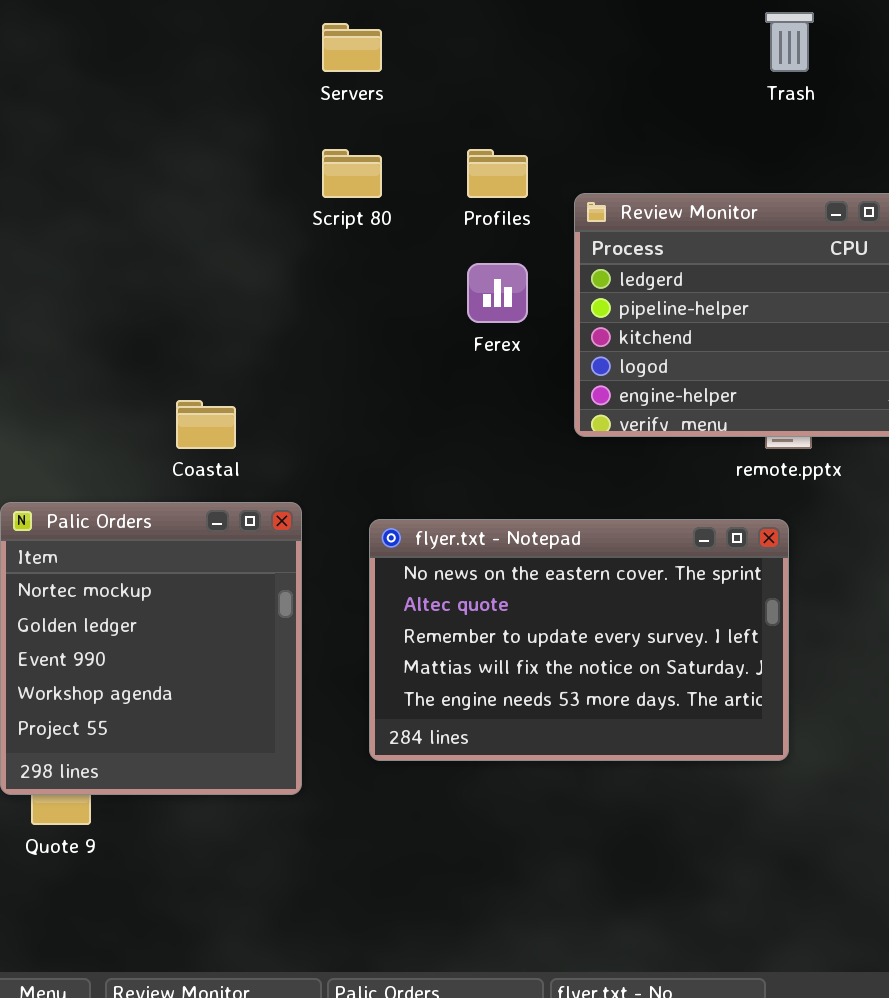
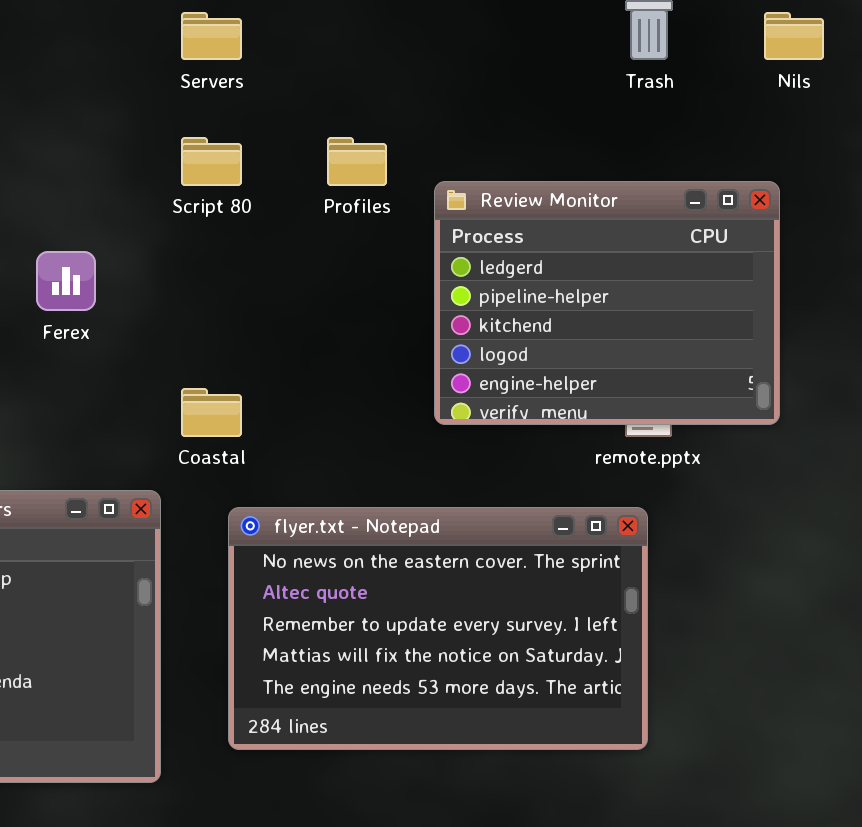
Ferex: [467,263,528,323] -> [36,251,96,311], moved
Coastal: [176,400,236,449] -> [181,388,242,437], moved

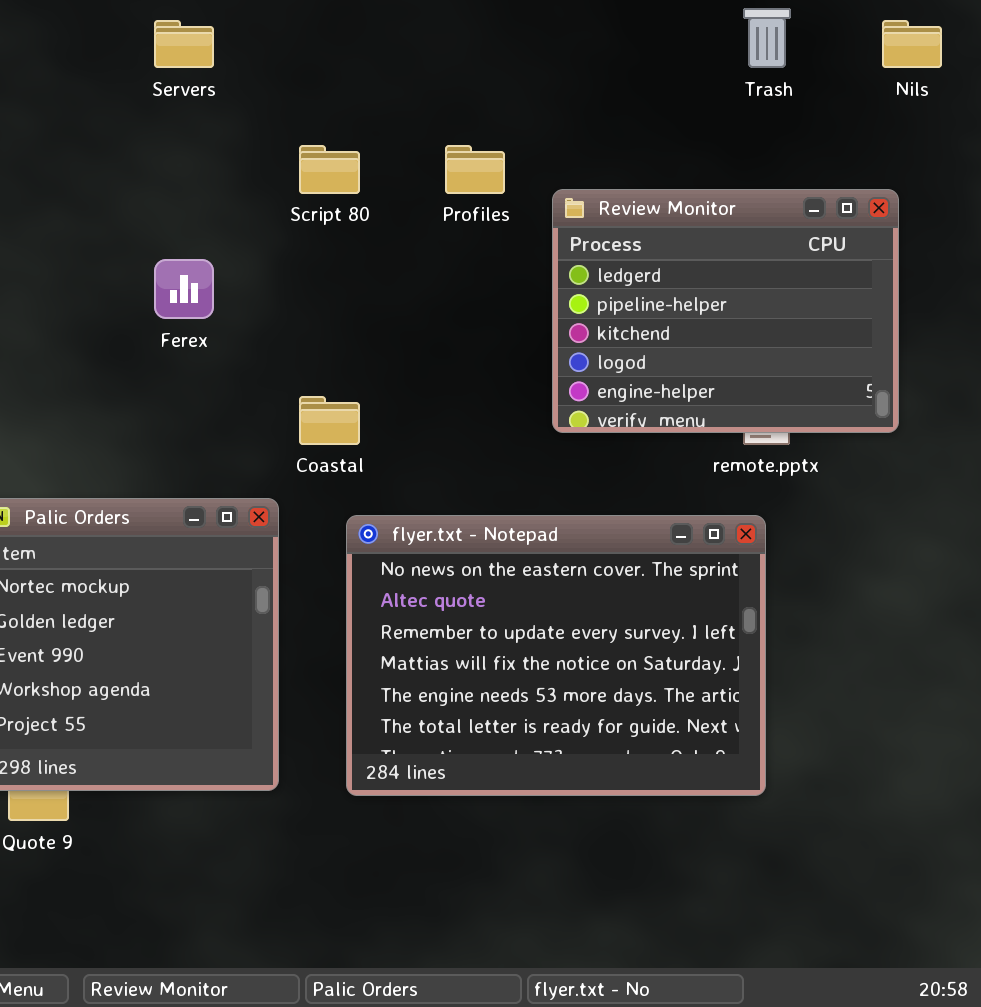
Servers: [181,12,242,60] -> [154,20,214,68], moved
flyer.txt - Notepad: [228,507,648,750] -> [346,515,766,796], resized

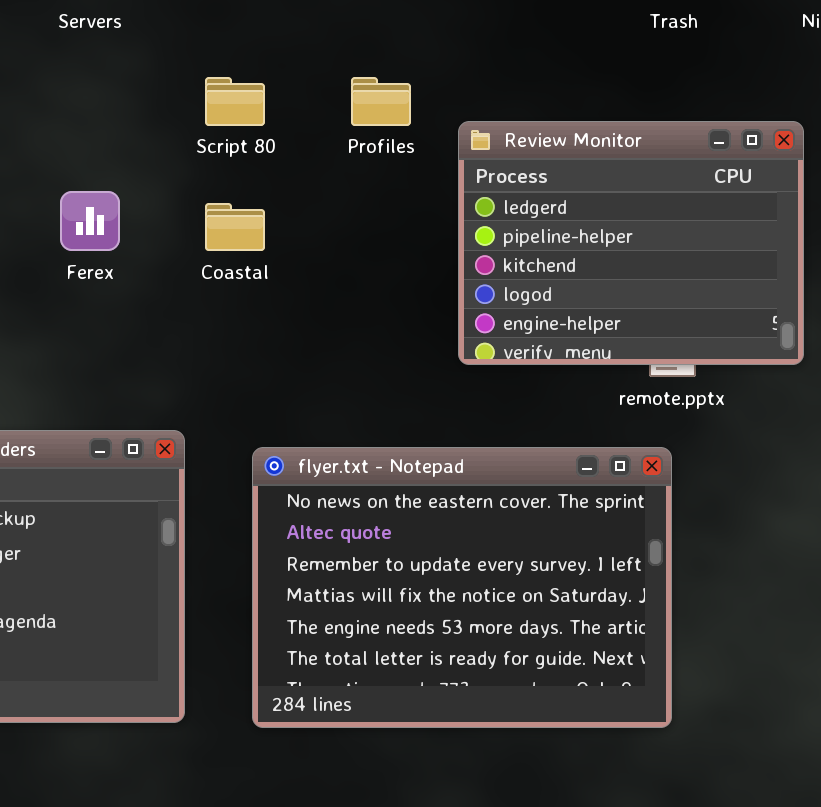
Coastal: [299,396,360,445] -> [205,203,265,251], moved

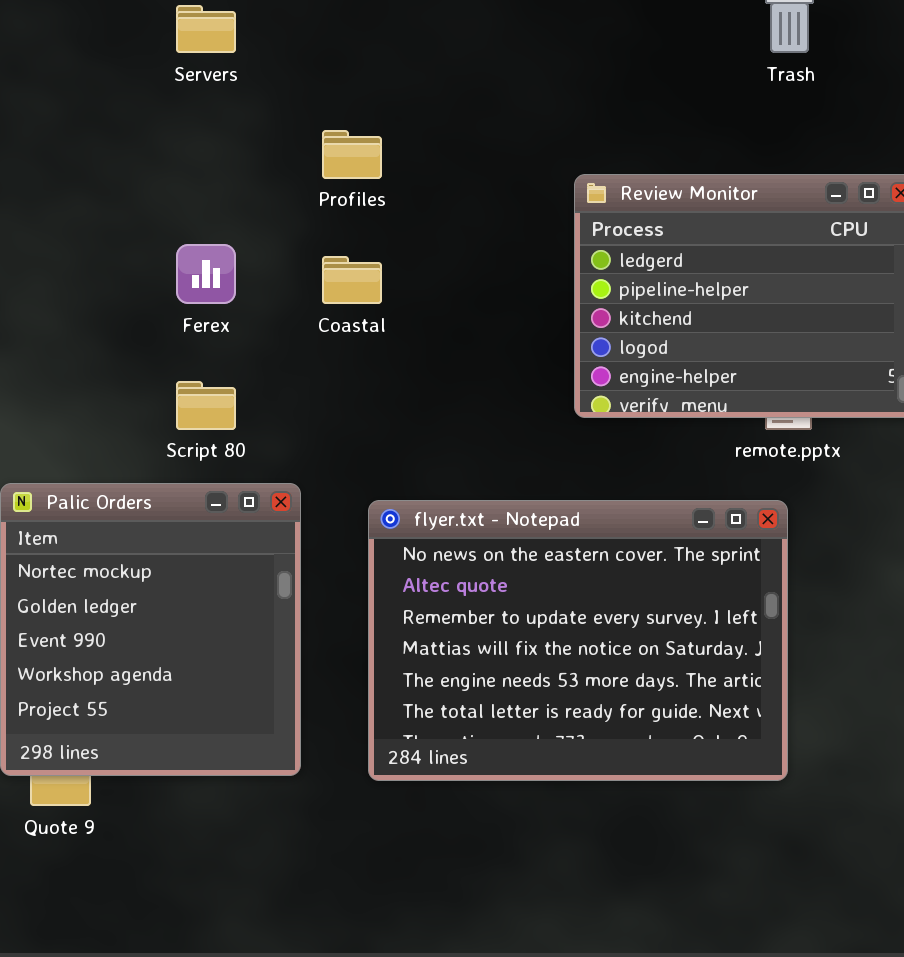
Script 80: [205,77,265,126] -> [176,381,236,430], moved
Profiles: [351,77,411,126] -> [322,130,382,179], moved

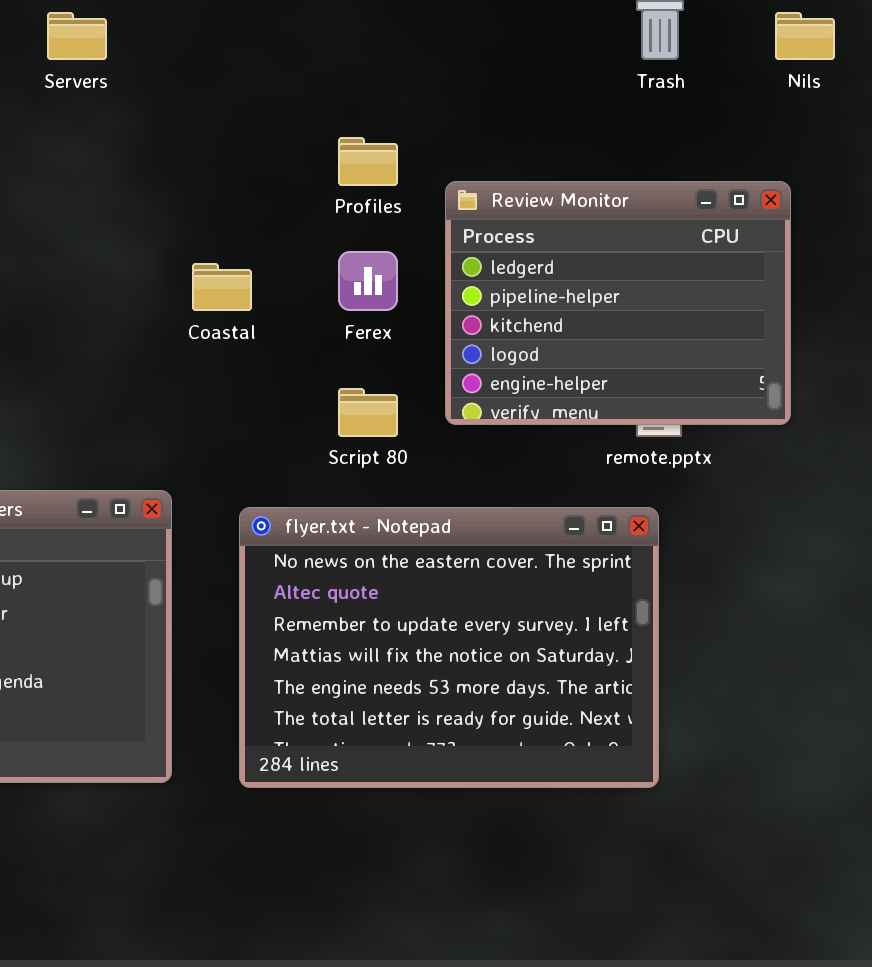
Profiles: [322,130,382,179] -> [338,137,398,186], moved
Ferex: [176,244,236,304] -> [338,251,398,311], moved
Script 80: [176,381,236,430] -> [338,388,398,437], moved

